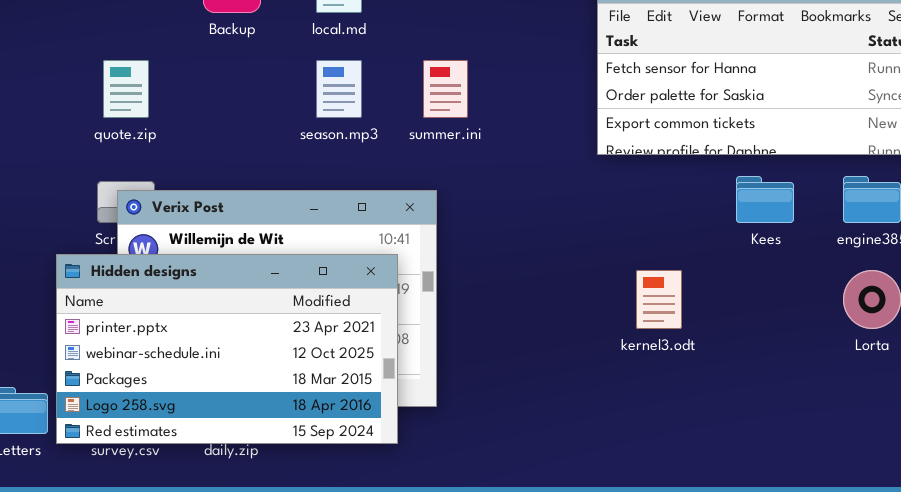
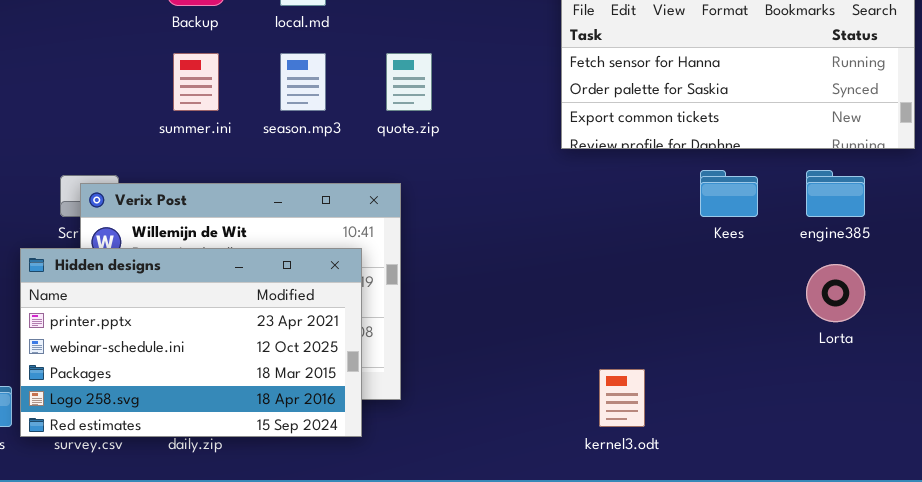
quote.zip: [103,60,149,118] -> [386,53,432,111], moved
summer.ini: [423,60,468,118] -> [173,53,219,111], moved
kernel3.odt: [636,270,682,329] -> [599,369,645,427], moved

